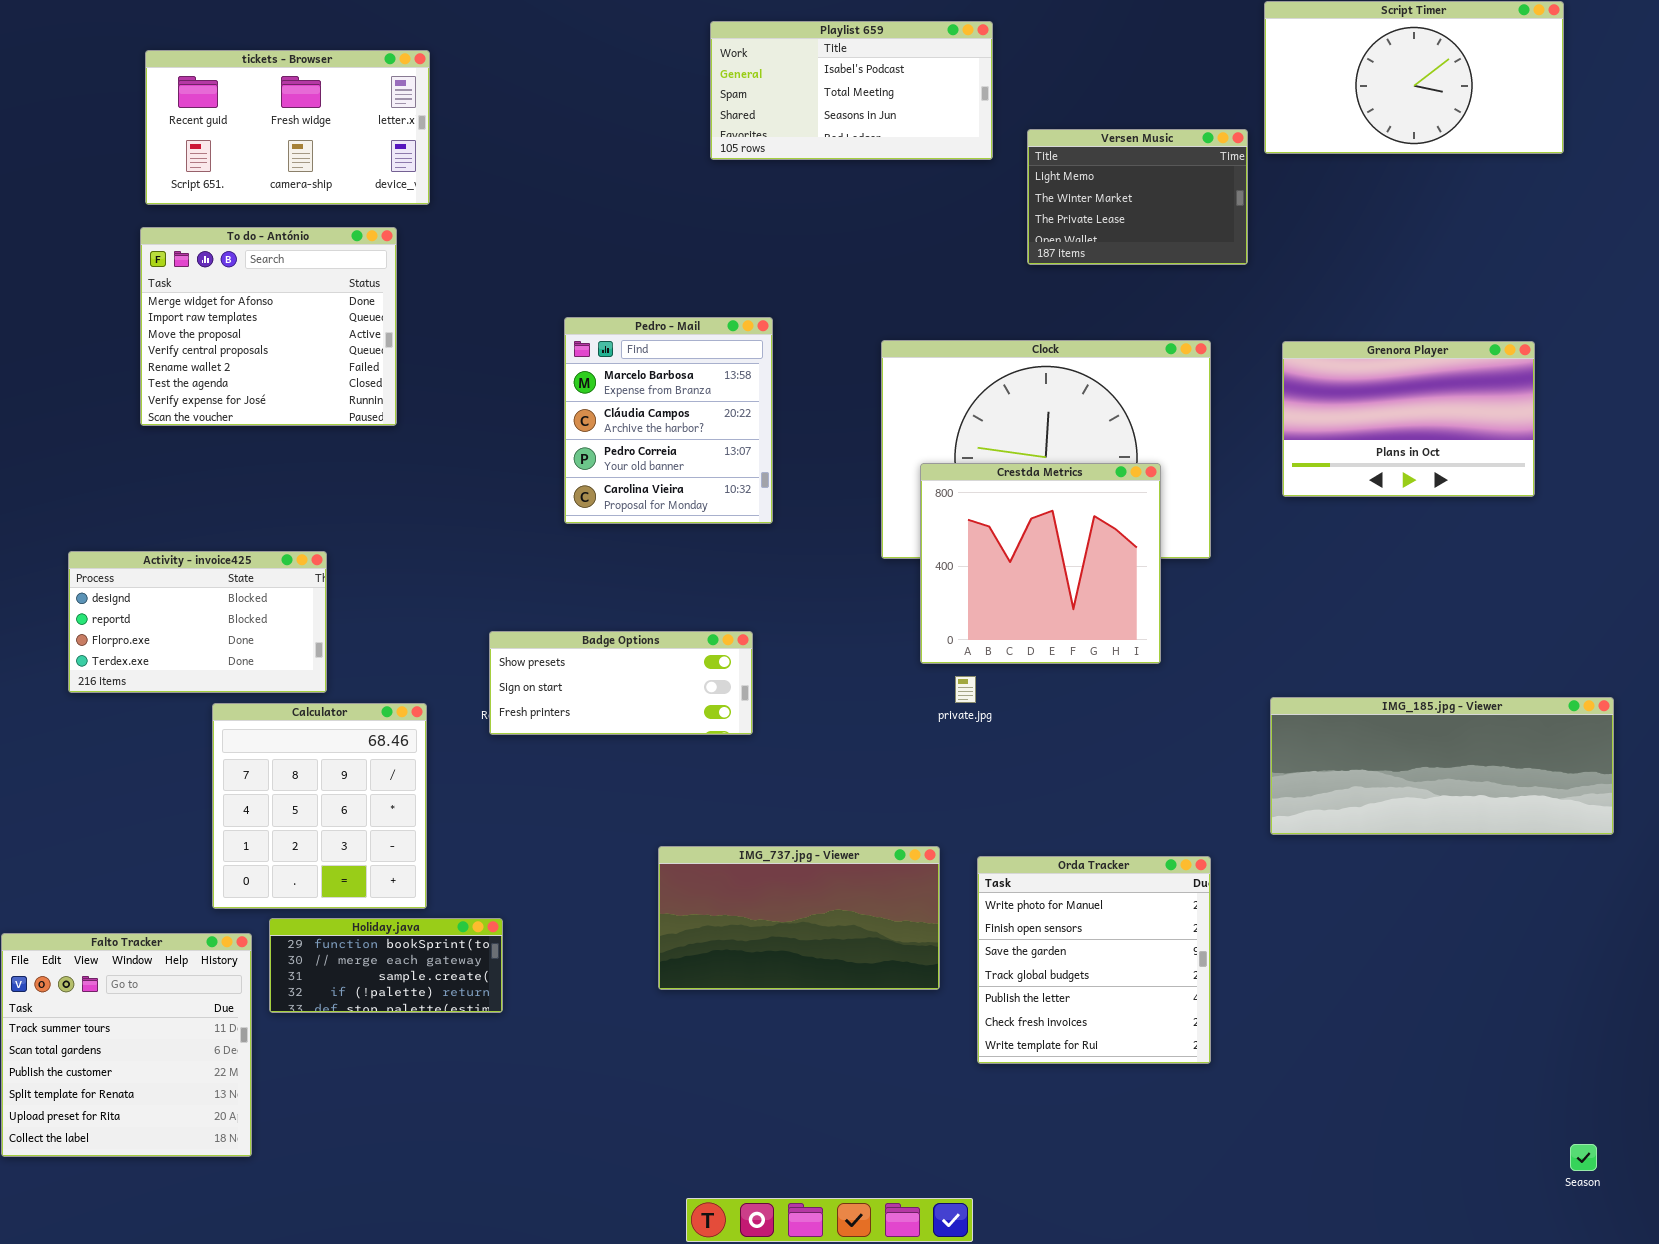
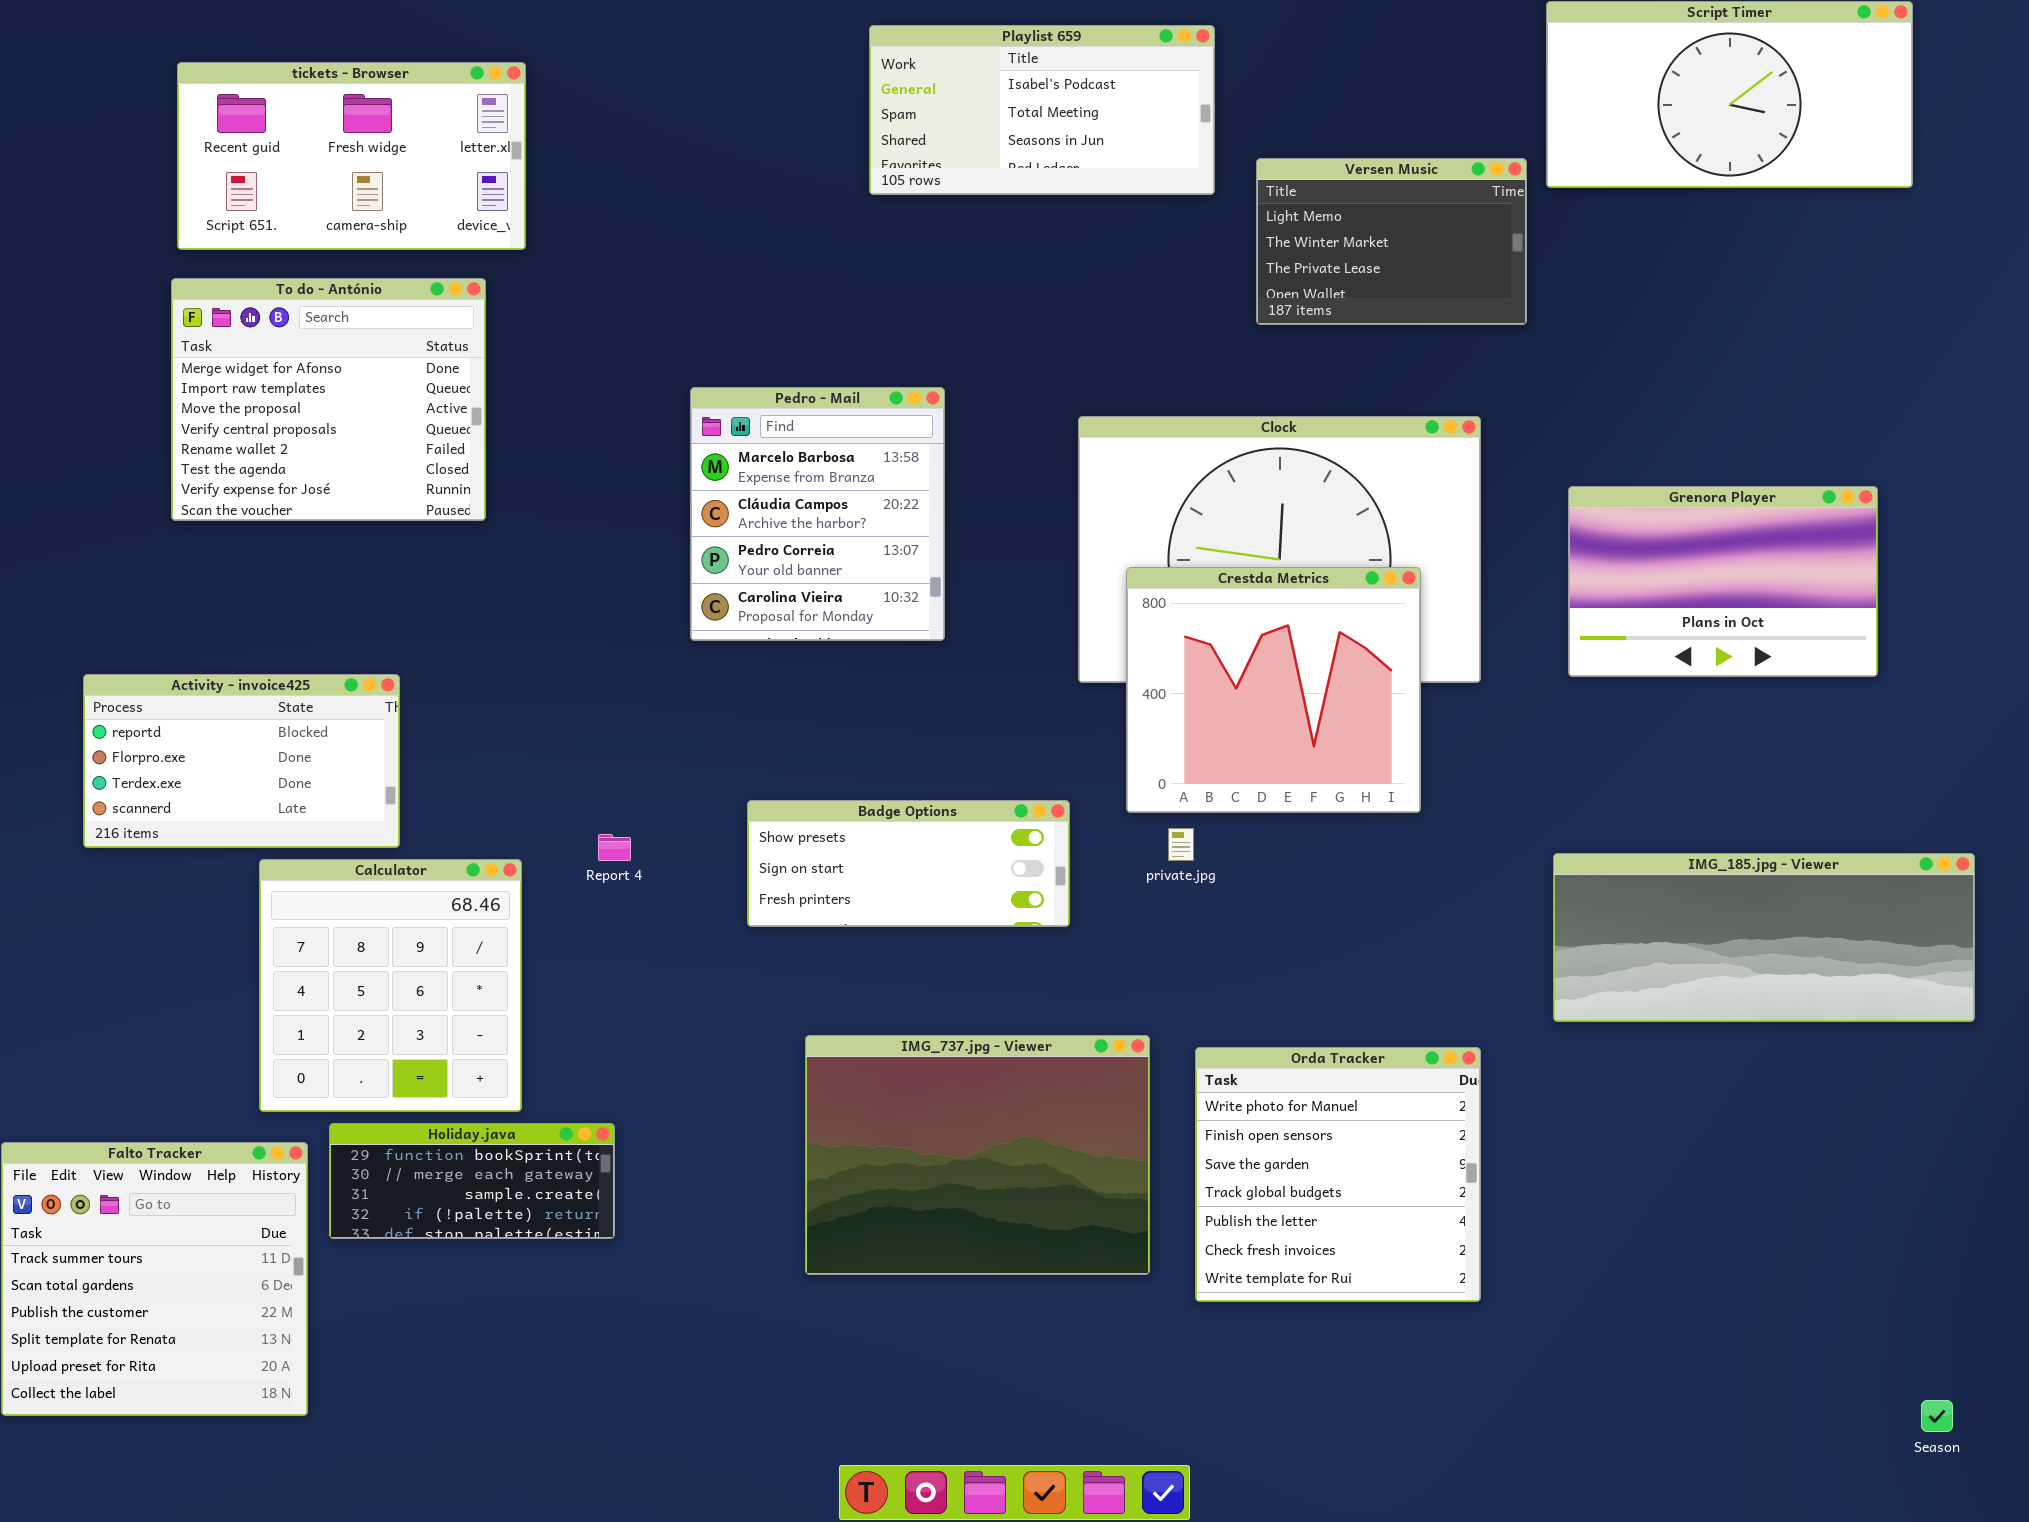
Grenora Player: [1282,341,1535,497] -> [1568,486,1878,677], moved
Activity - invoice425: [68,551,327,693] -> [83,674,400,848], scrolled down 1 row
Badge Options: [489,631,753,735] -> [747,800,1070,927], moved
IMG_737.jpg - Viewer: [658,846,940,990] -> [805,1035,1150,1275], resized

